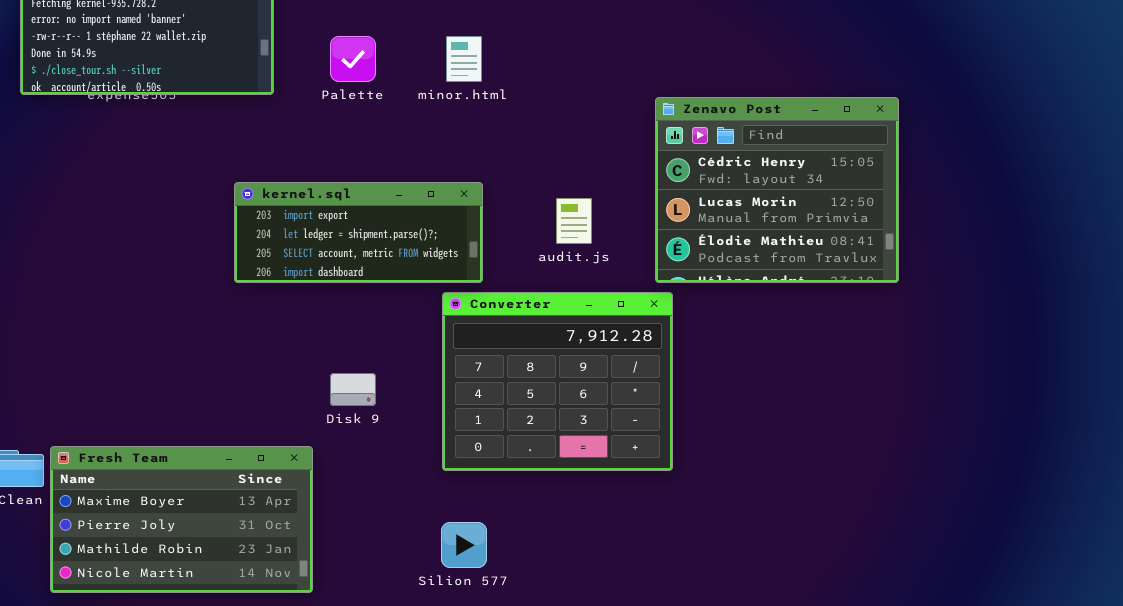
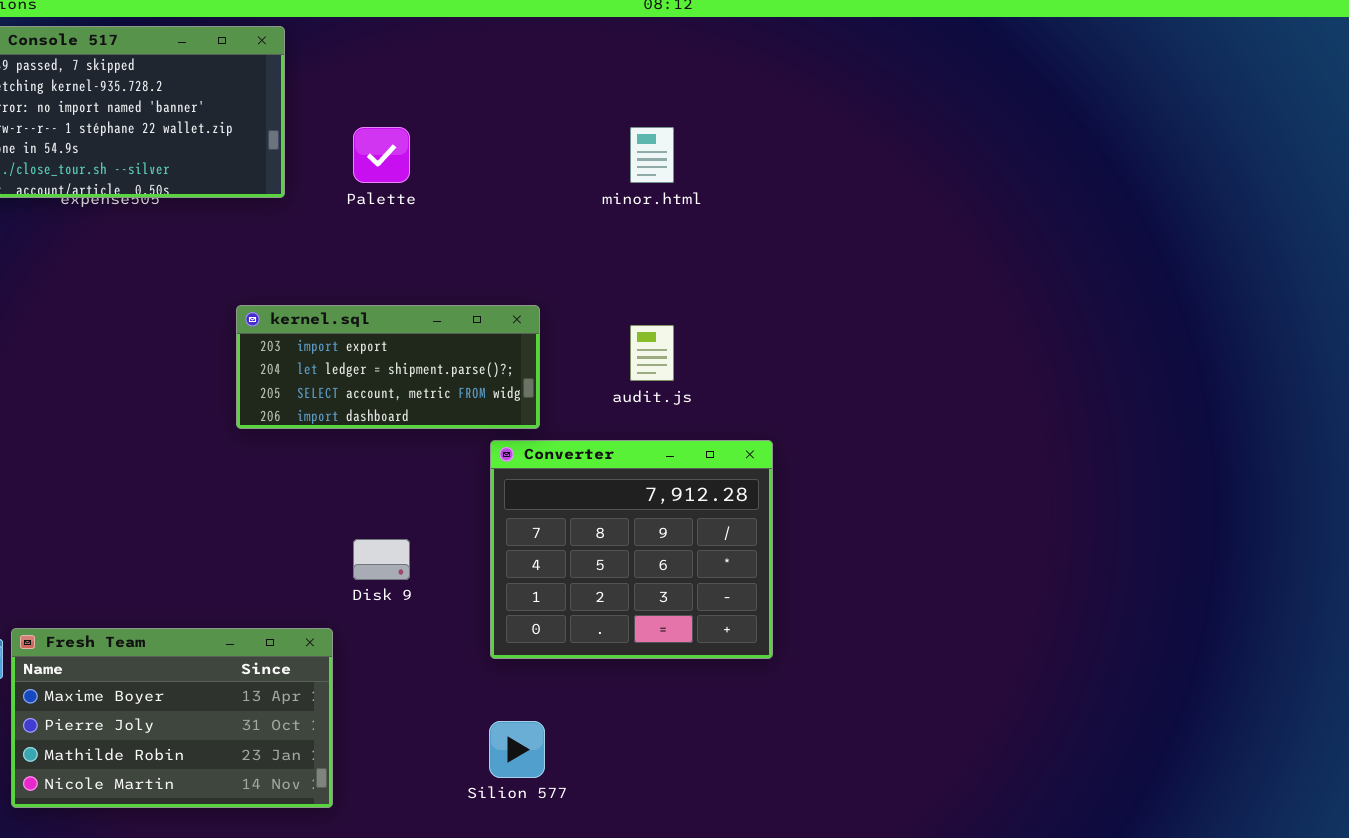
minor.html: [446,36,482,82] -> [630,127,674,183], moved
Zenavo Post: [655,97,899,283] -> none, closed

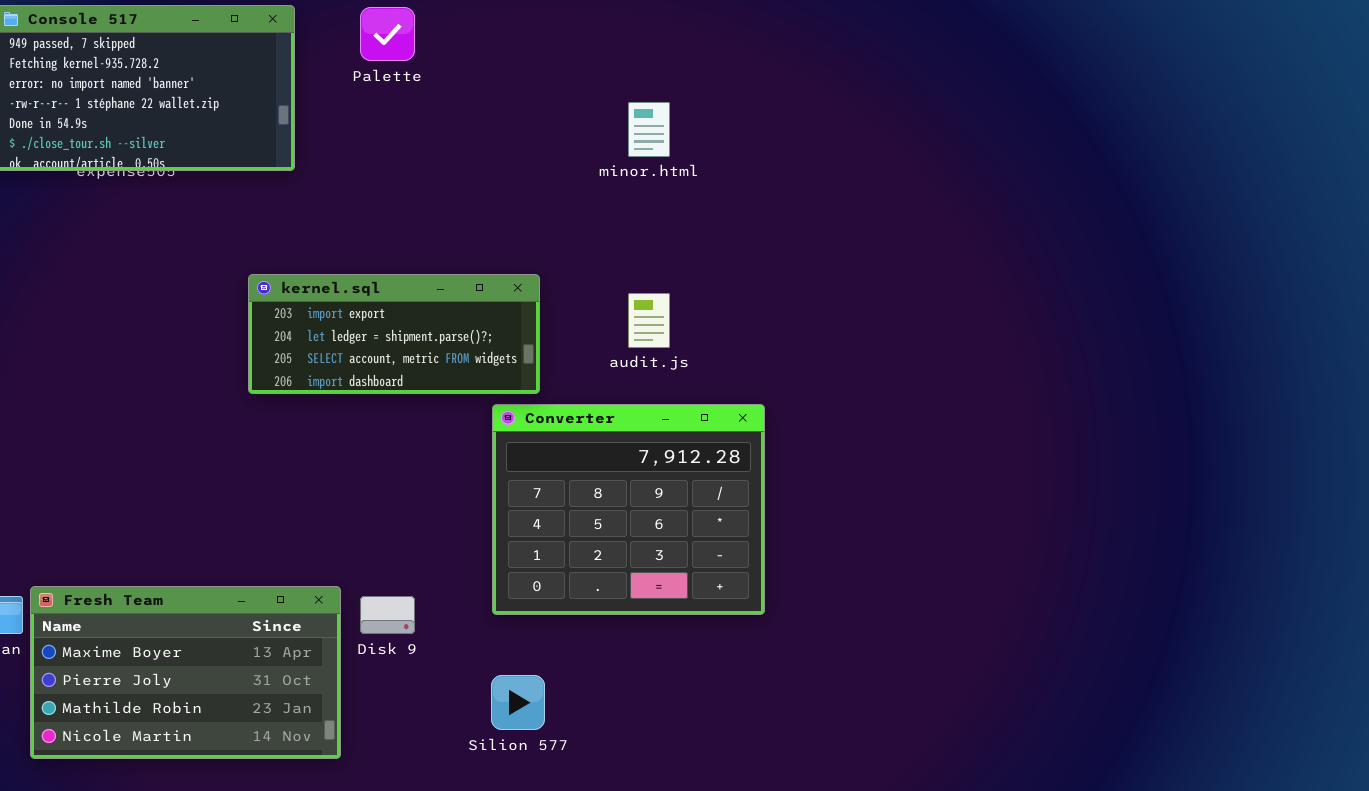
Palette: [353,127,410,183] -> [360,7,415,61], moved
Disk 9: [353,539,410,580] -> [360,596,415,634], moved

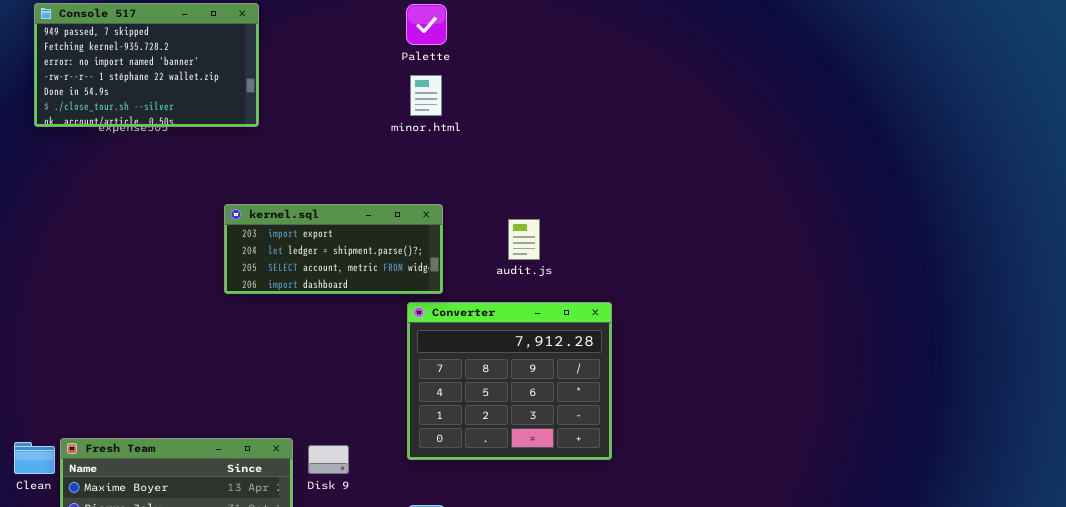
Palette: [360,7,415,61] -> [406,4,447,45], moved
minor.html: [628,102,670,157] -> [410,75,442,116], moved

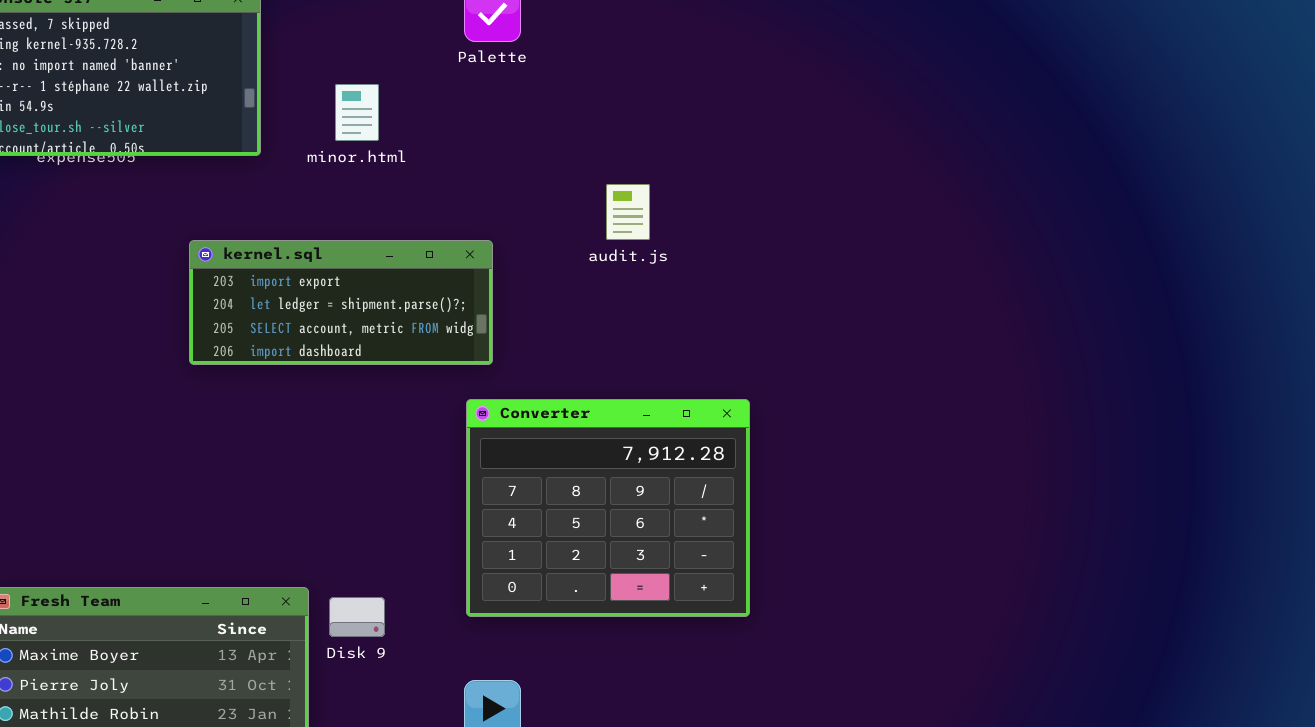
minor.html: [410,75,442,116] -> [335,84,379,141], moved
kernel.sql: [224,204,443,294] -> [189,240,493,365], moved
audit.js: [508,219,540,260] -> [606,184,650,240], moved

